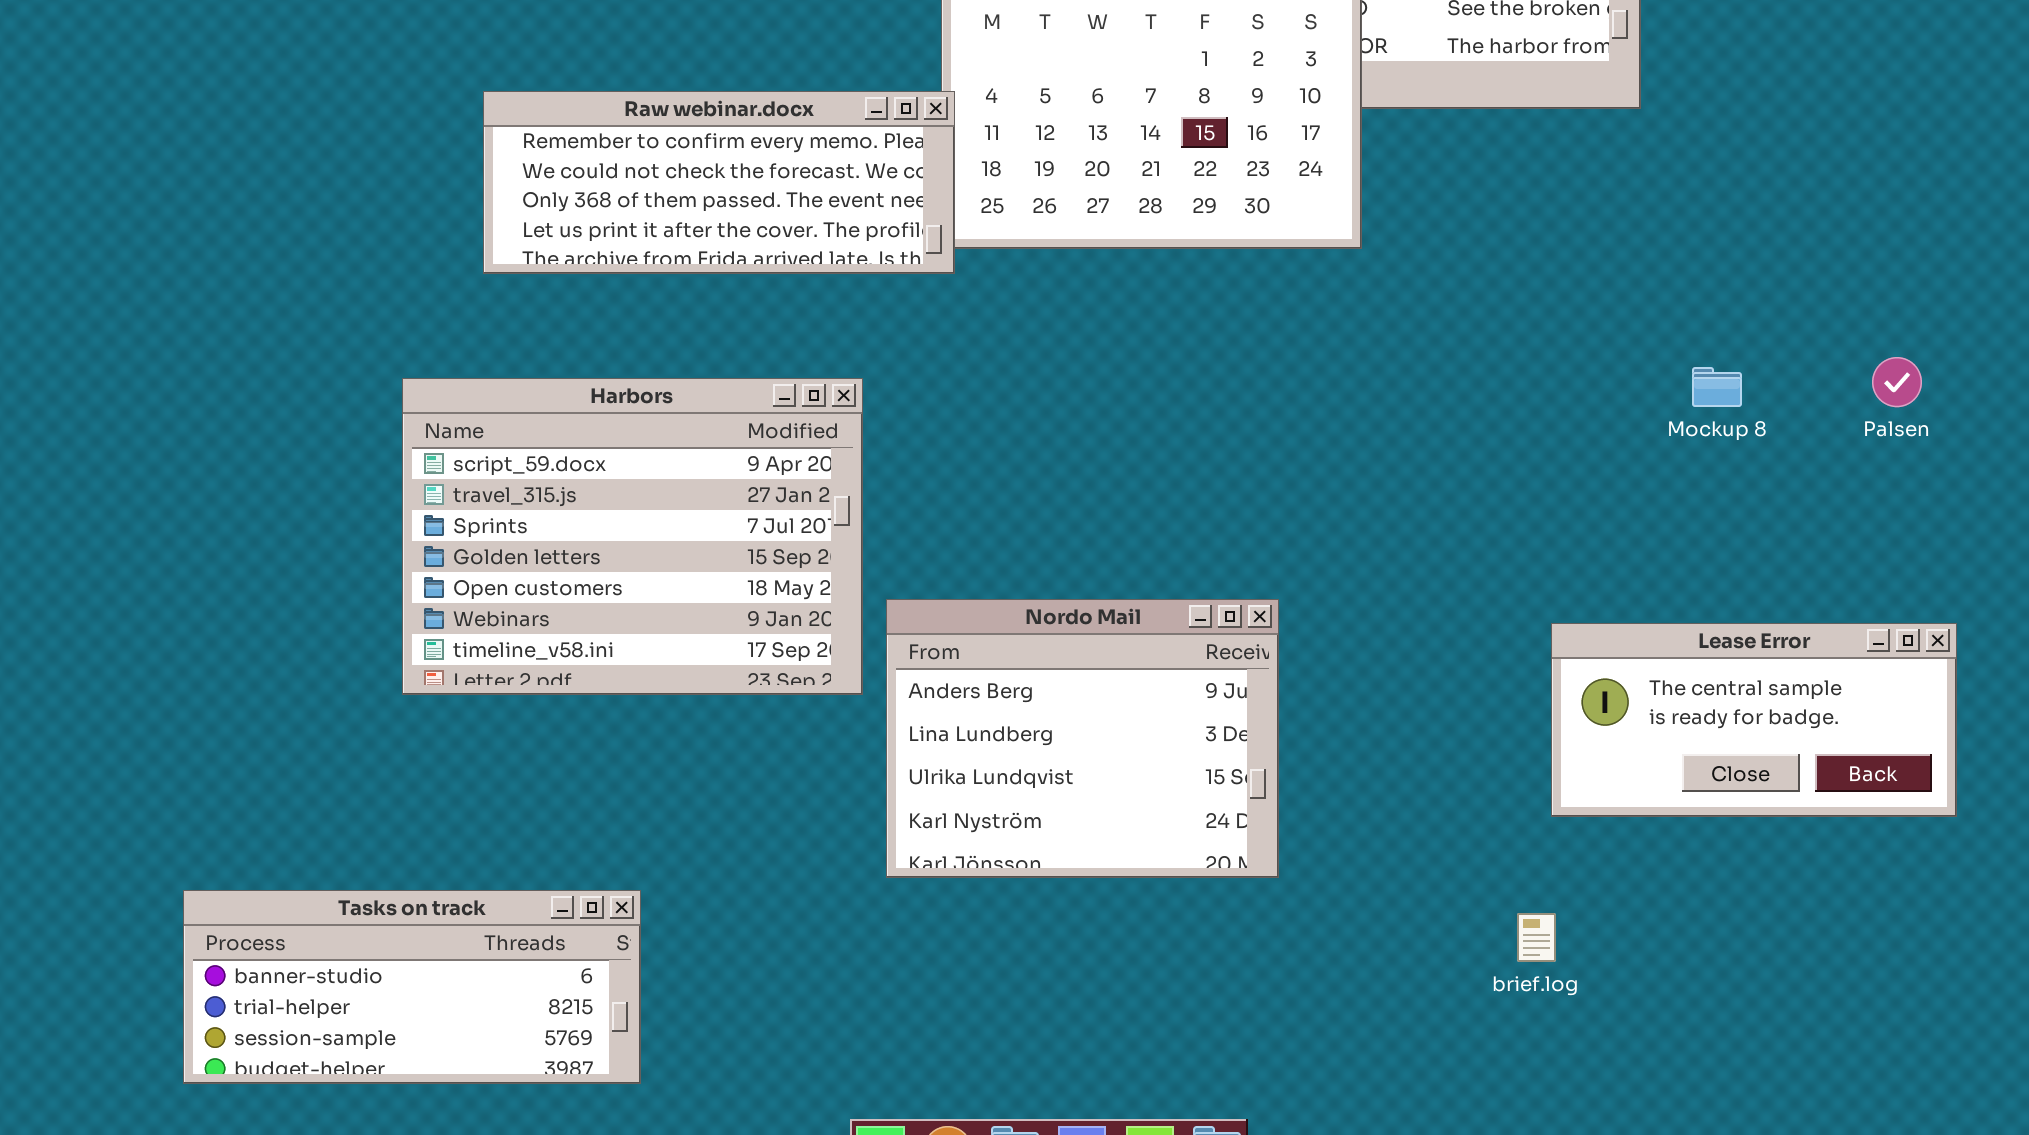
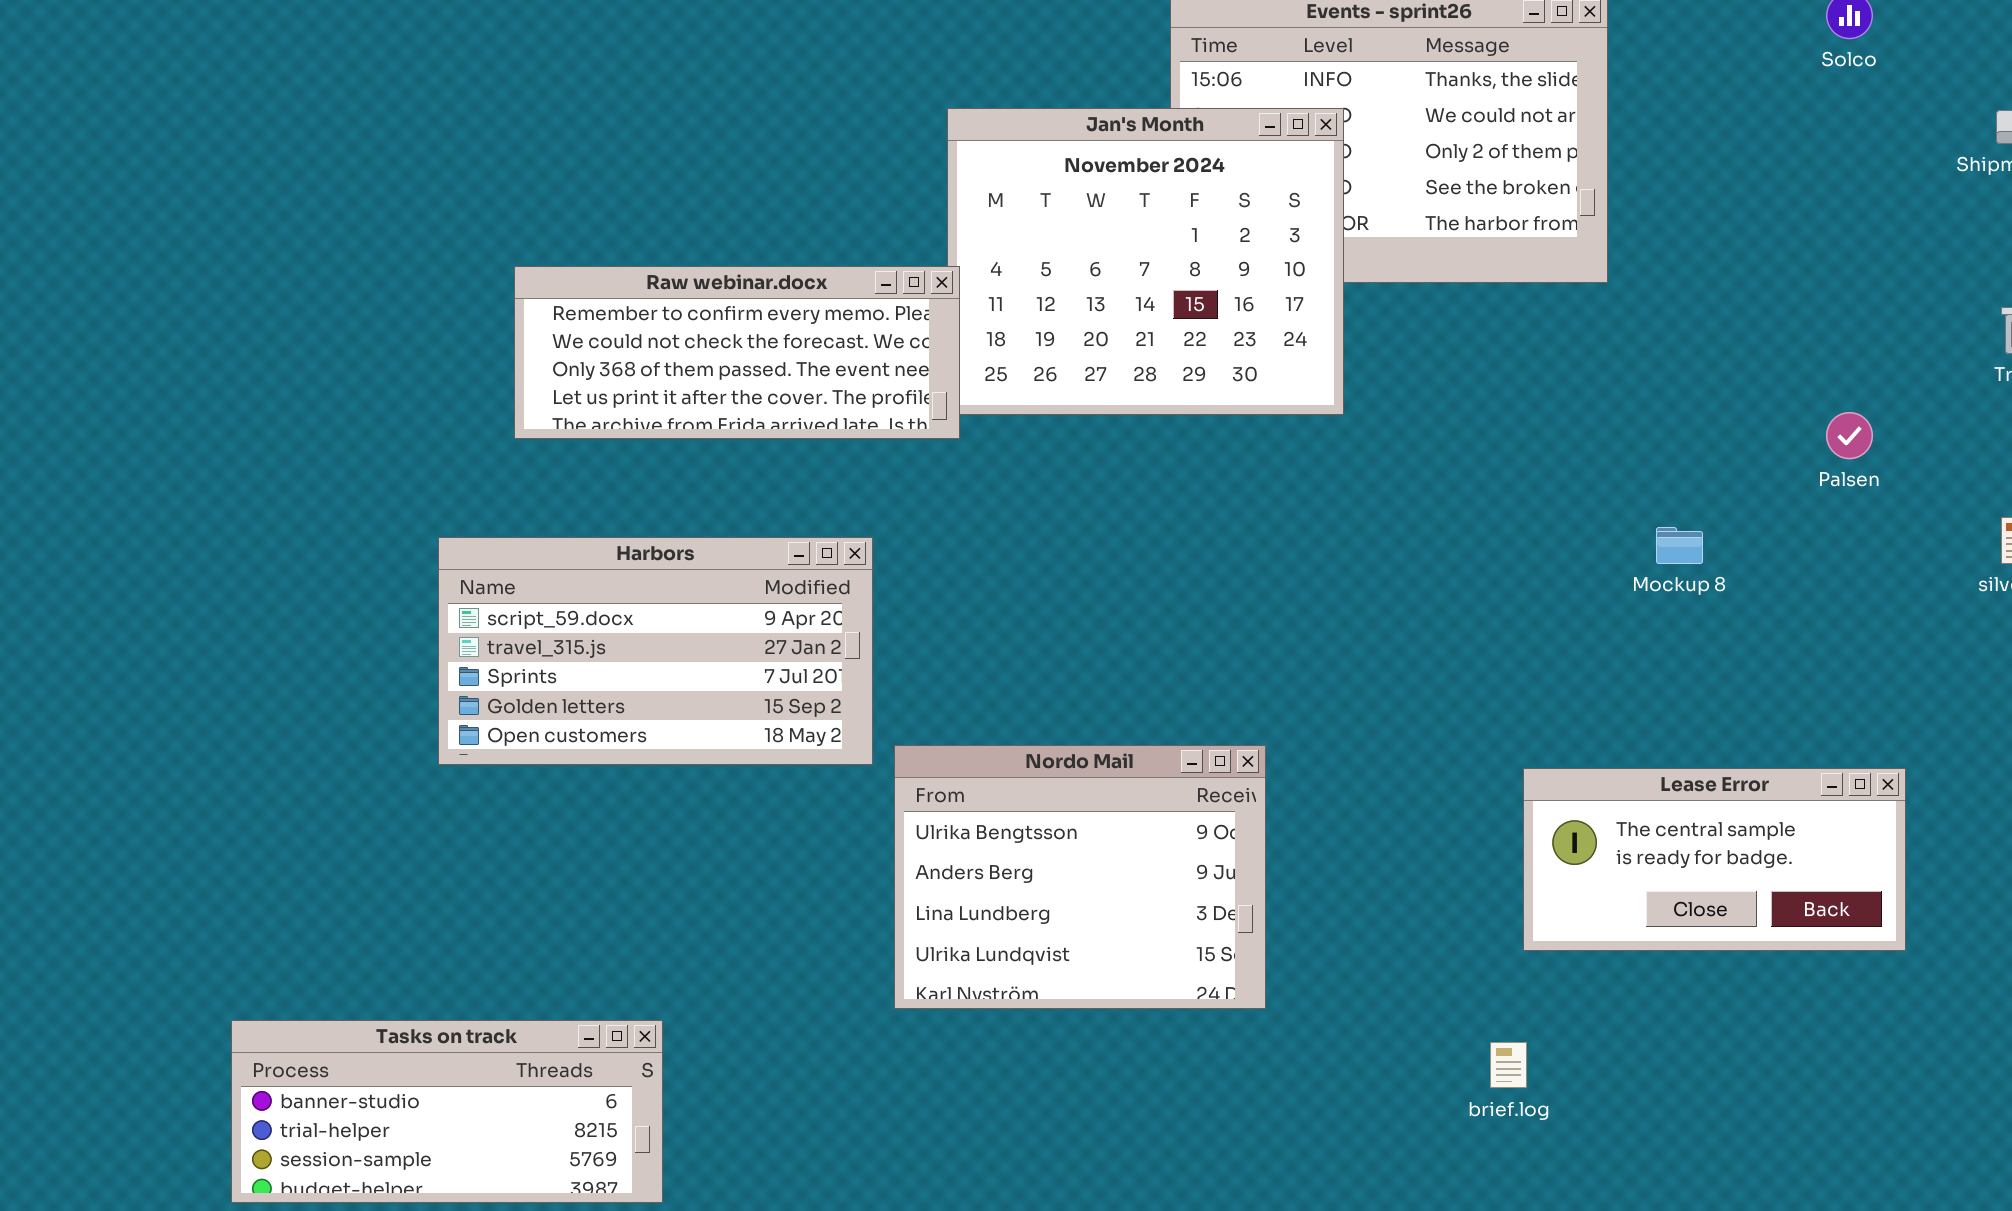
Palsen: [1872,357,1922,407] -> [1826,412,1873,459], moved
Harbors: [402,378,863,695] -> [438,537,873,765], resized
Nordo Mail: [886,599,1279,878] -> [894,745,1266,1009], scrolled up 1 row

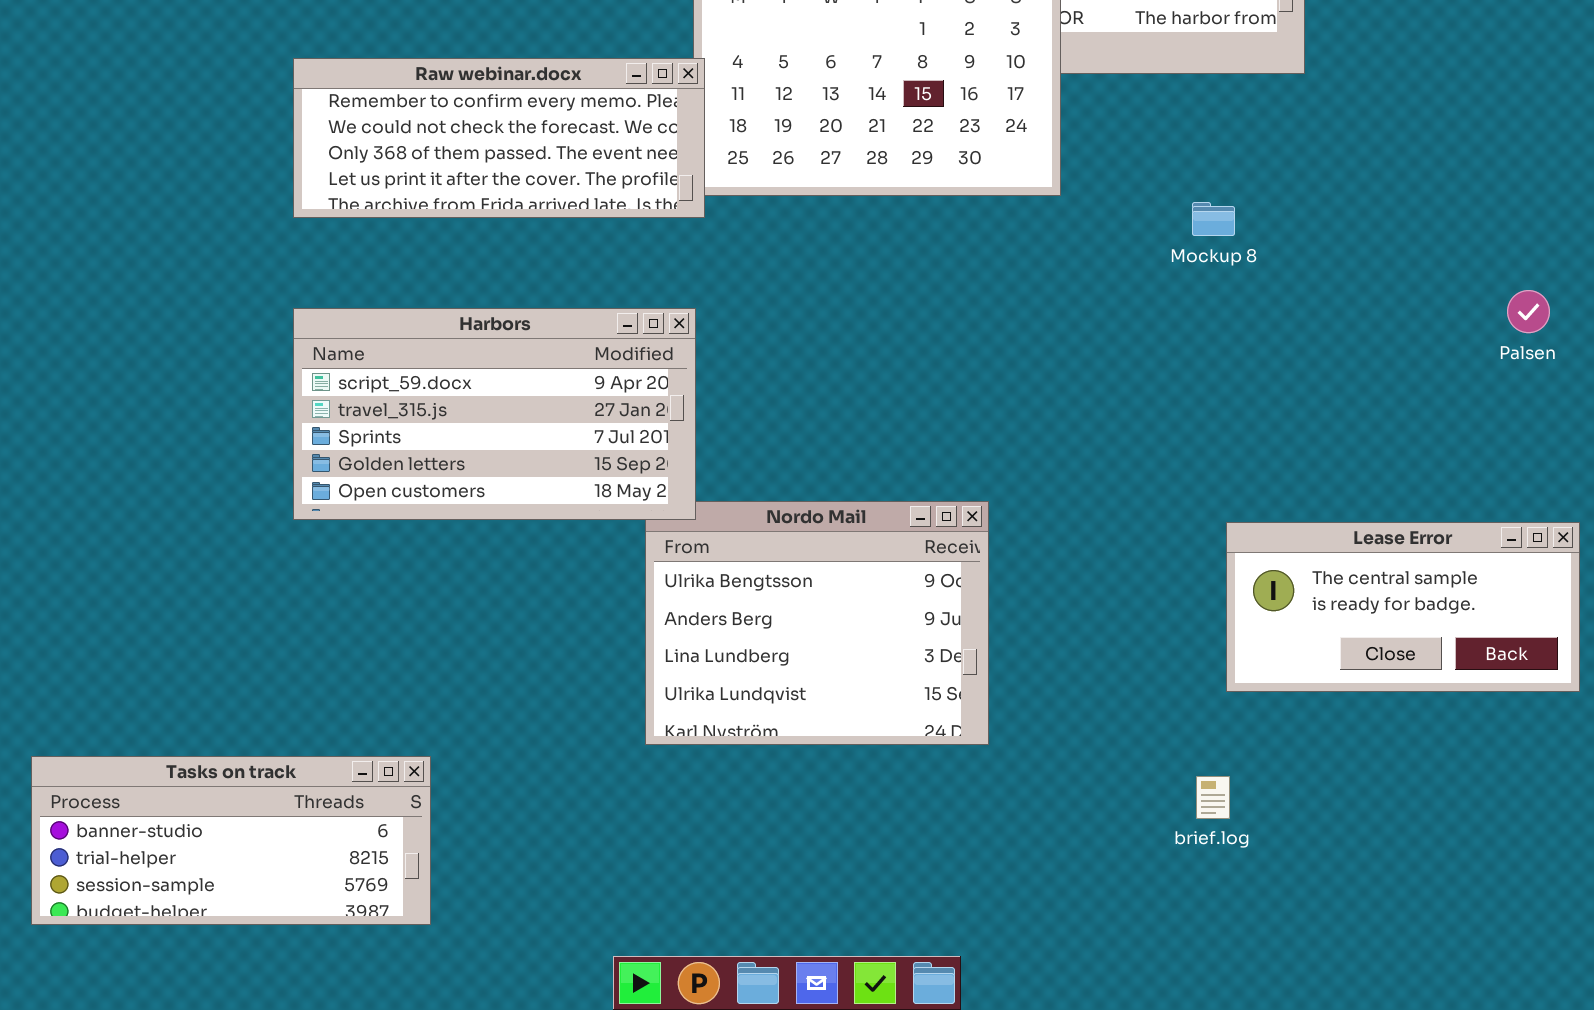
Palsen: [1826,412,1873,459] -> [1507,290,1550,333], moved
Mockup 8: [1656,527,1703,564] -> [1192,202,1235,236], moved
Harbors: [438,537,873,765] -> [293,308,696,520], moved

